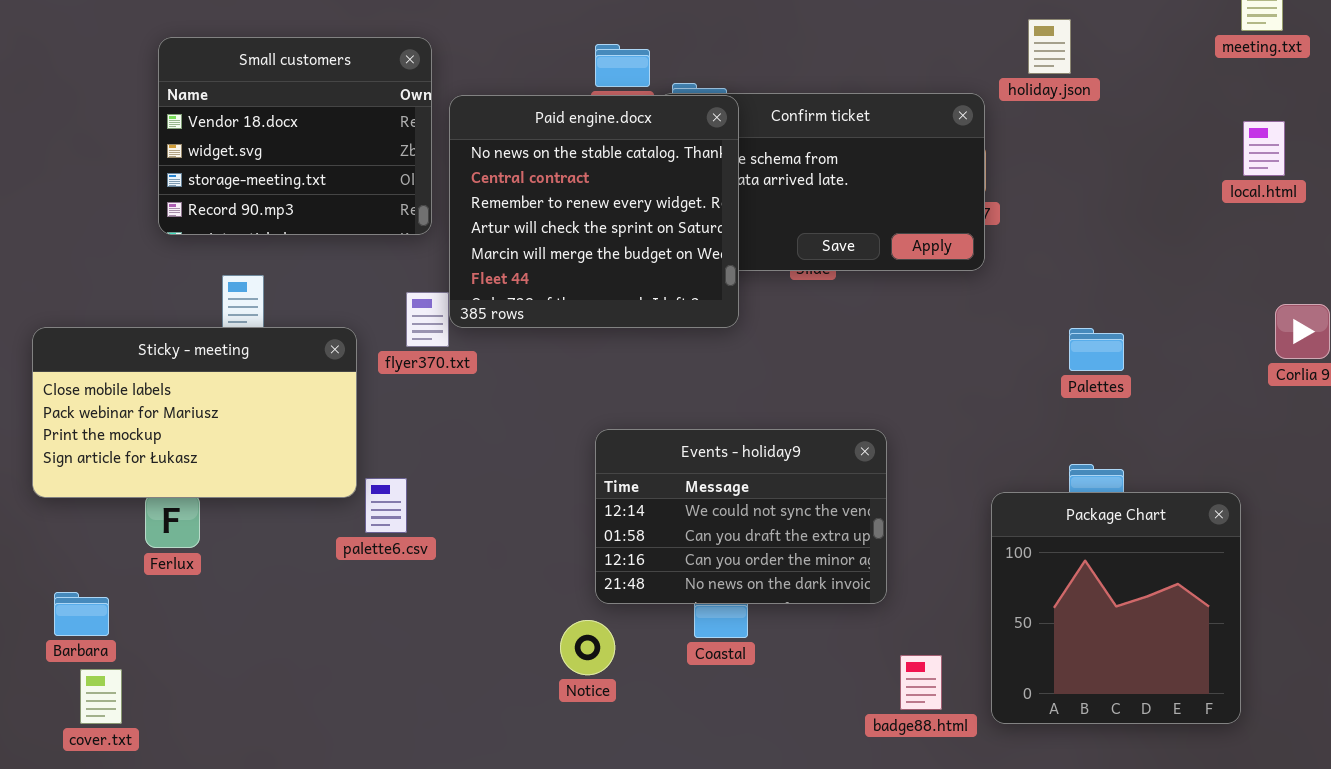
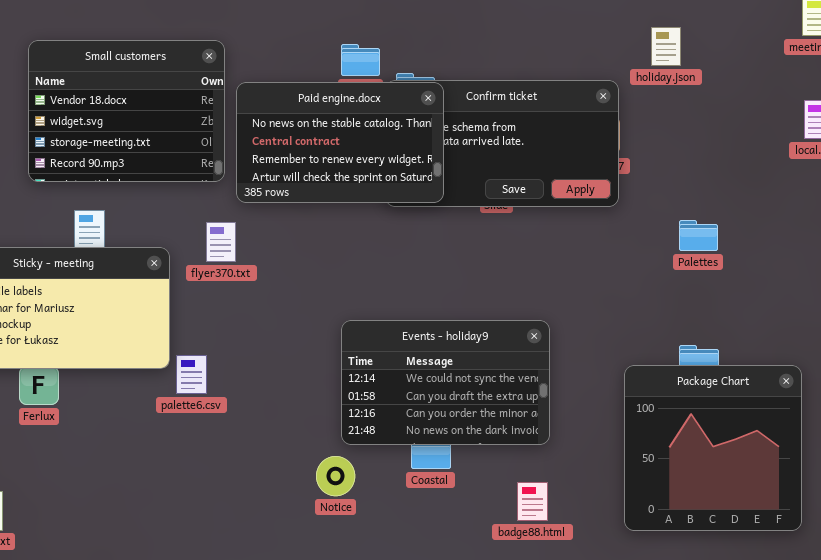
Paid engine.docx: [449,95,739,328] -> [236,82,444,203], resized
Palettes: [1069,328,1124,371] -> [679,220,718,251], moved
badge88.html: [900,655,942,710] -> [517,482,548,521], moved

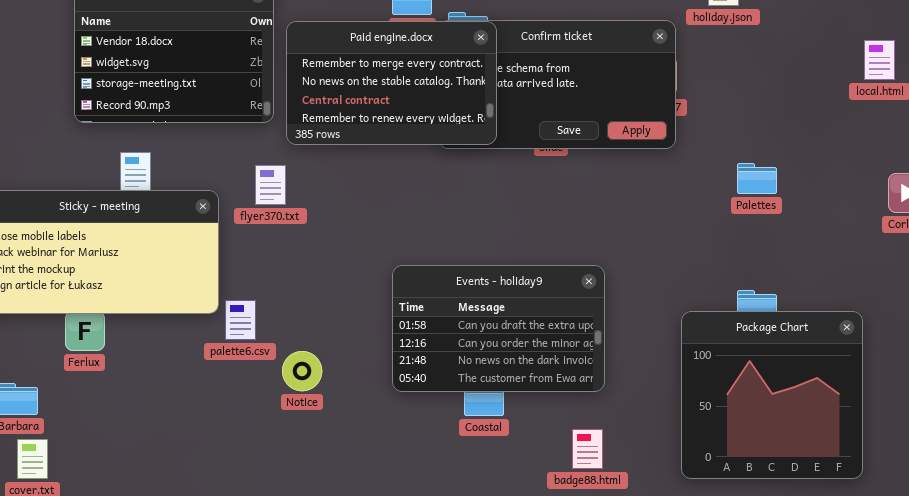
Paid engine.docx: [236,82,444,203] -> [286,21,497,145], scrolled up 1 row
Events - holiday9: [341,320,550,445] -> [392,265,605,392], scrolled down 1 row
Notice: [316,456,355,496] -> [282,351,322,391], moved

